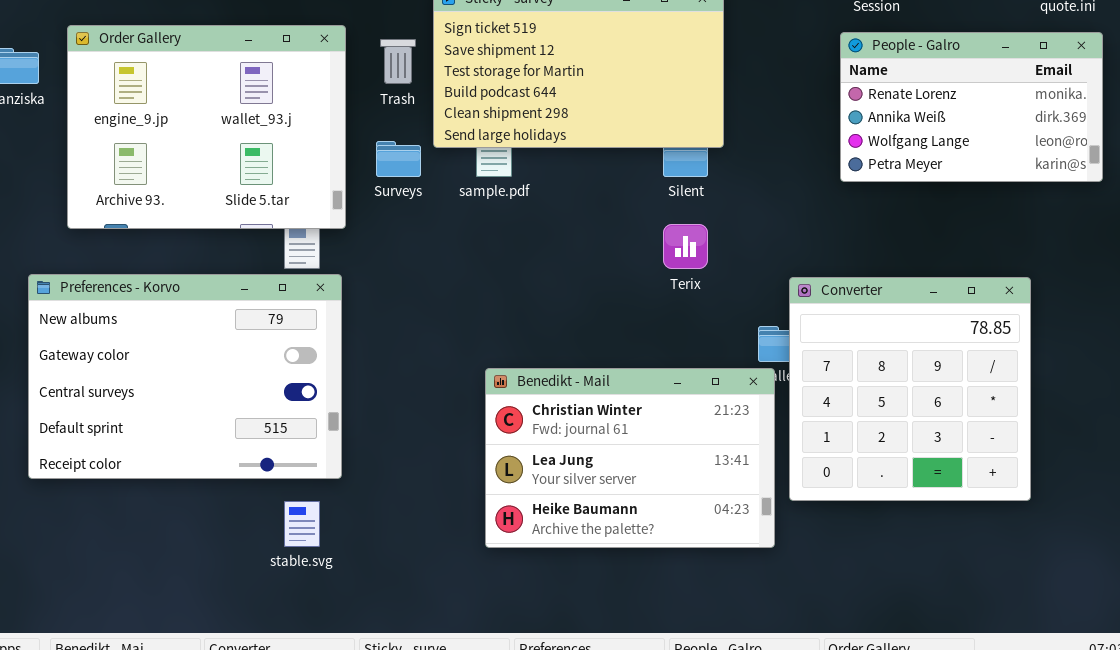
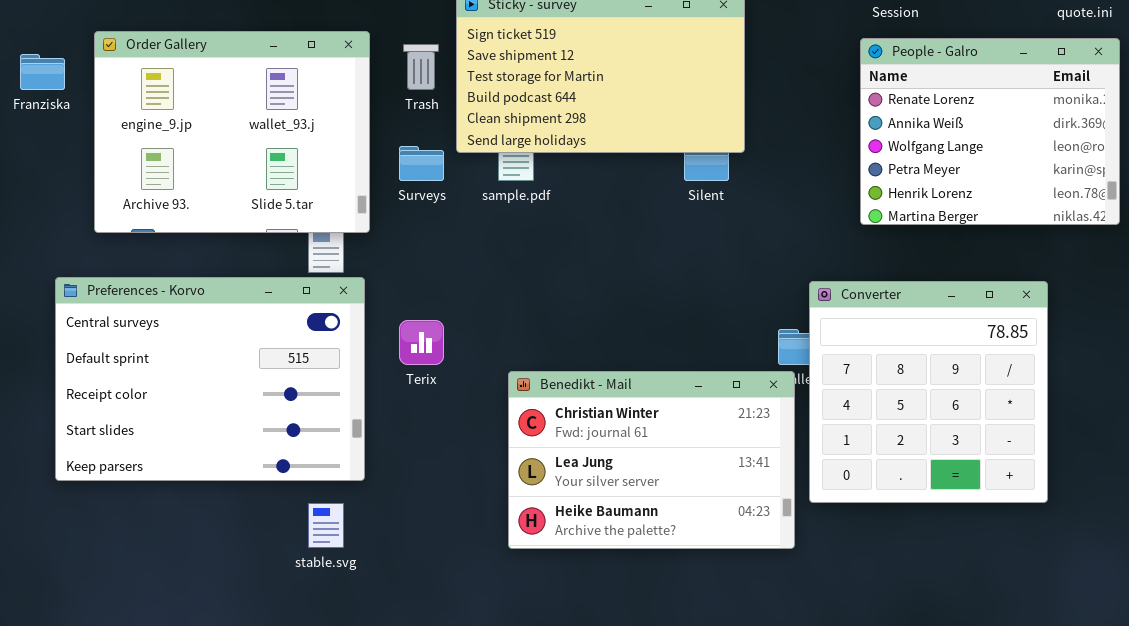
People - Galro: [840,32,1103,182] -> [860,38,1120,225], resized
Terix: [663,224,708,269] -> [399,320,444,365], moved
Preferences - Korvo: [28,274,342,479] -> [55,277,365,481], scrolled down 2 rows

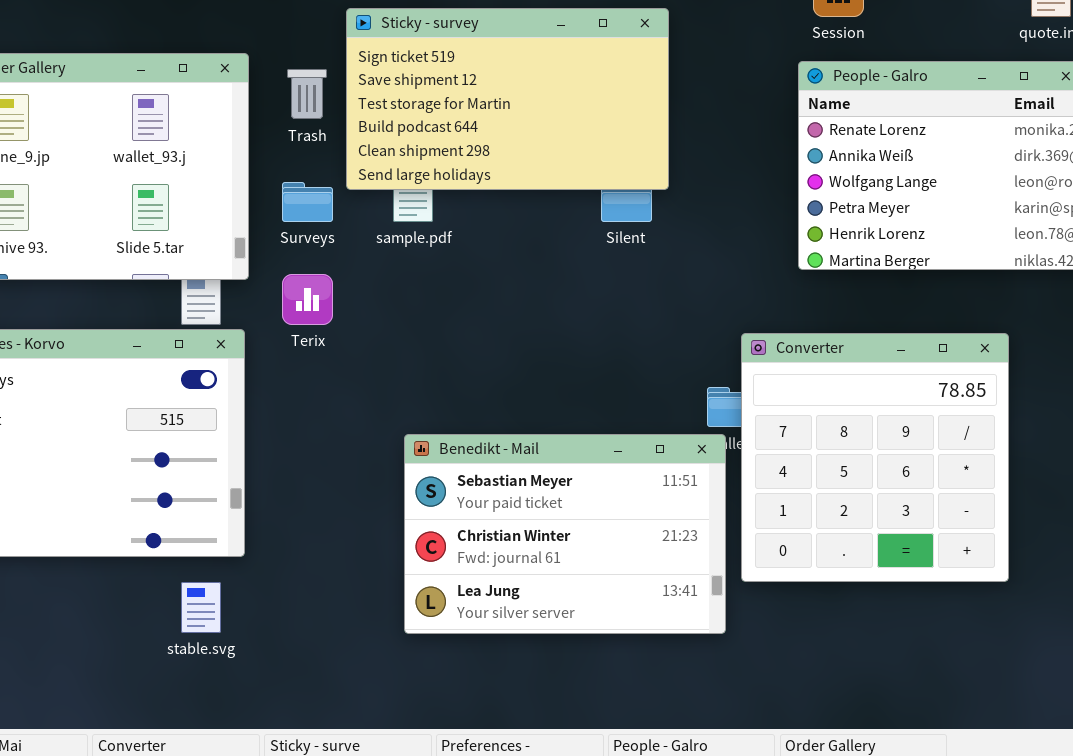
Terix: [399,320,444,365] -> [282,274,333,325], moved
Benedikt - Mail: [508,371,795,549] -> [404,434,726,634], scrolled up 1 row

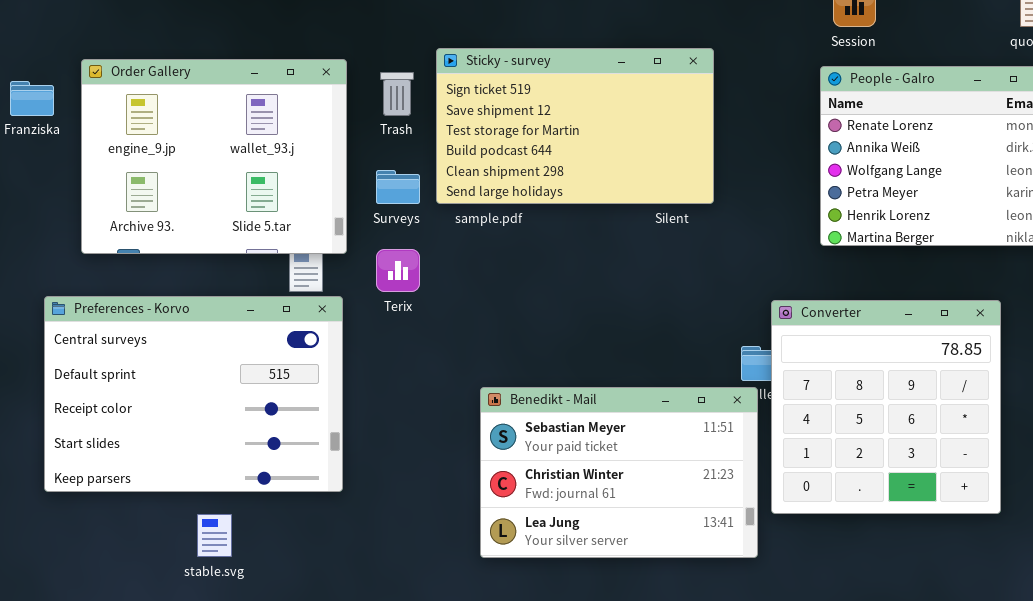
Sticky - survey: [346,8,669,190] -> [436,48,714,204], moved
stable.svg: [181,582,221,633] -> [197,514,232,557], moved

